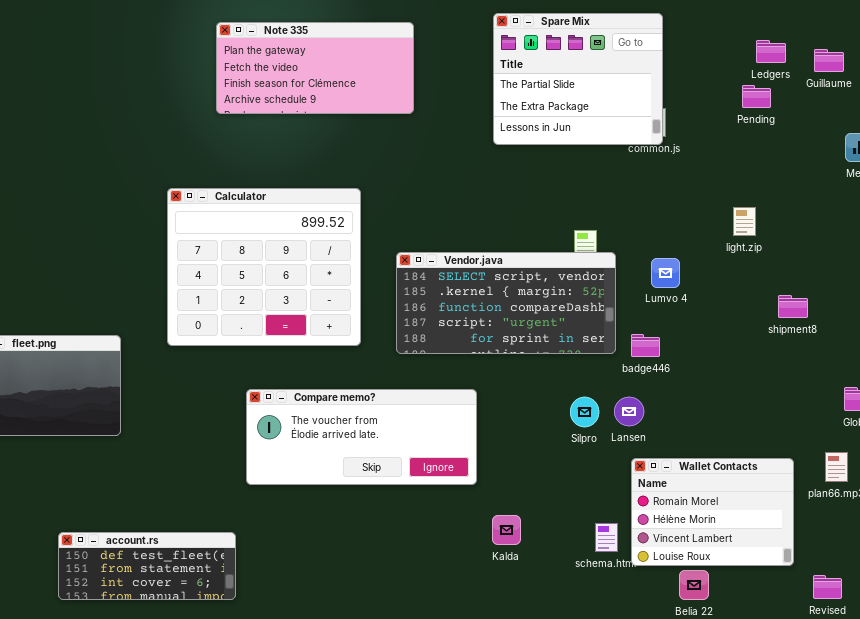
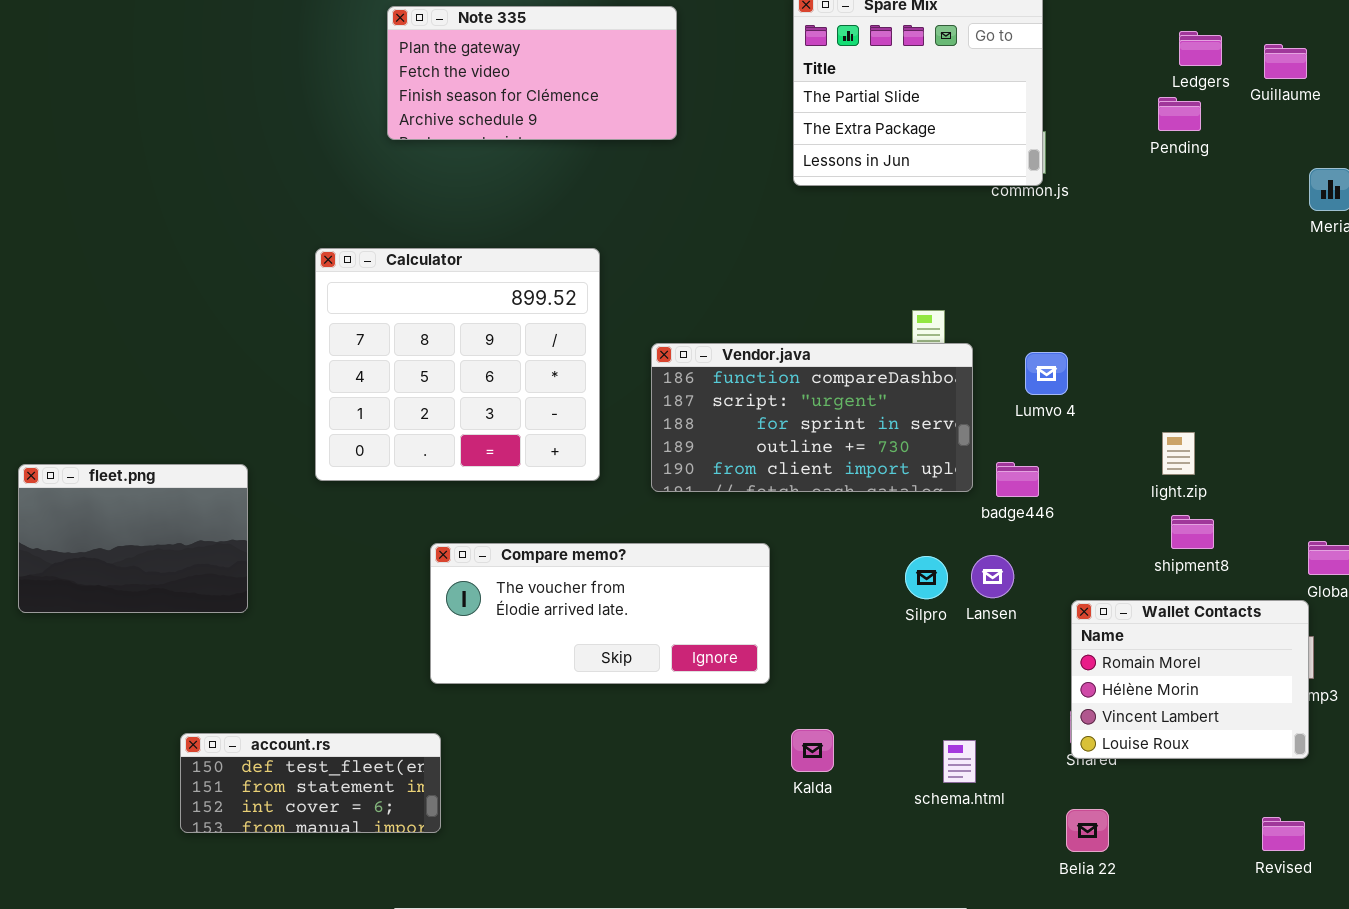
light.zip: [733,207,756,236] -> [1162,432,1195,475], moved
Vendor.java: [396,252,616,354] -> [651,343,973,492], scrolled down 2 rows
shipment8: [778,295,808,318] -> [1171,515,1214,549], moved
Wallet Contacts: [631,458,794,566] -> [1071,600,1309,759], moved
account.rs: [58,532,236,600] -> [180,733,441,833], moved

